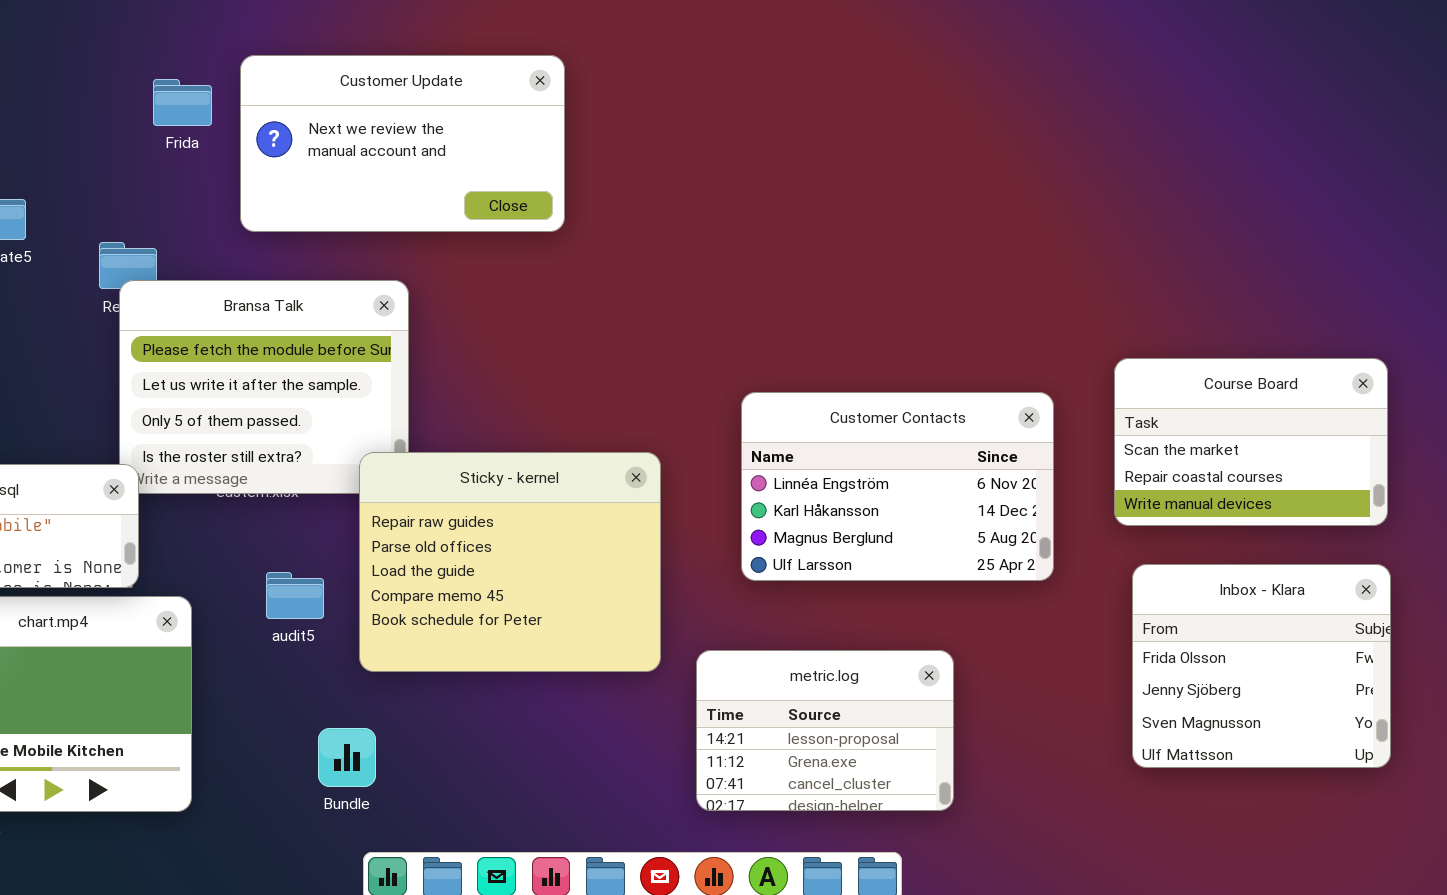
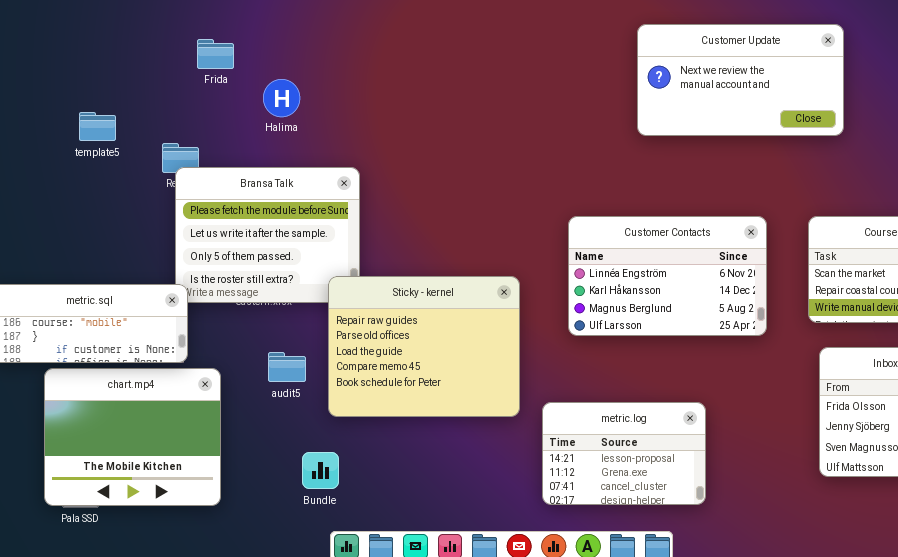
Customer Update: [240,55,565,232] -> [637,24,844,136], moved
Customer Contacts: [741,392,1054,581] -> [568,216,767,336], moved

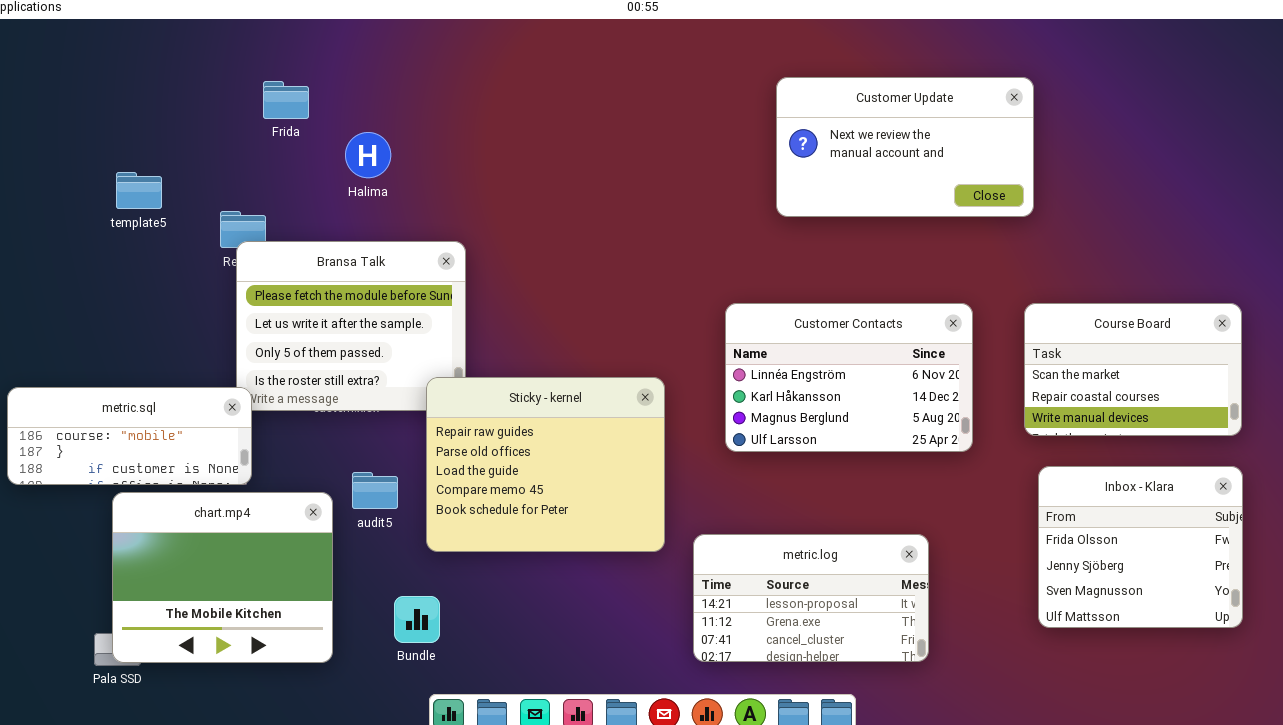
Customer Update: [637,24,844,136] -> [776,77,1034,217], moved
chart.mp4: [44,368,221,506] -> [112,492,333,663], moved
metric.log: [542,402,706,505] -> [693,534,929,662], resized

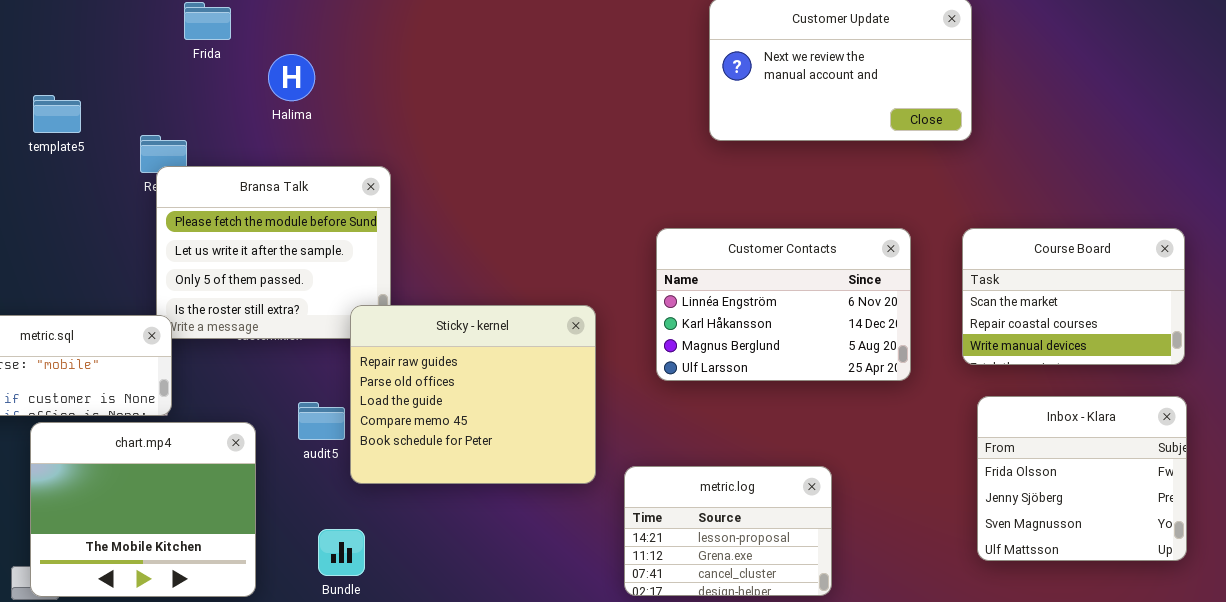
audit5: [352,472,398,509] -> [298,402,345,440], moved
metric.log: [693,534,929,662] -> [624,466,832,596], resized

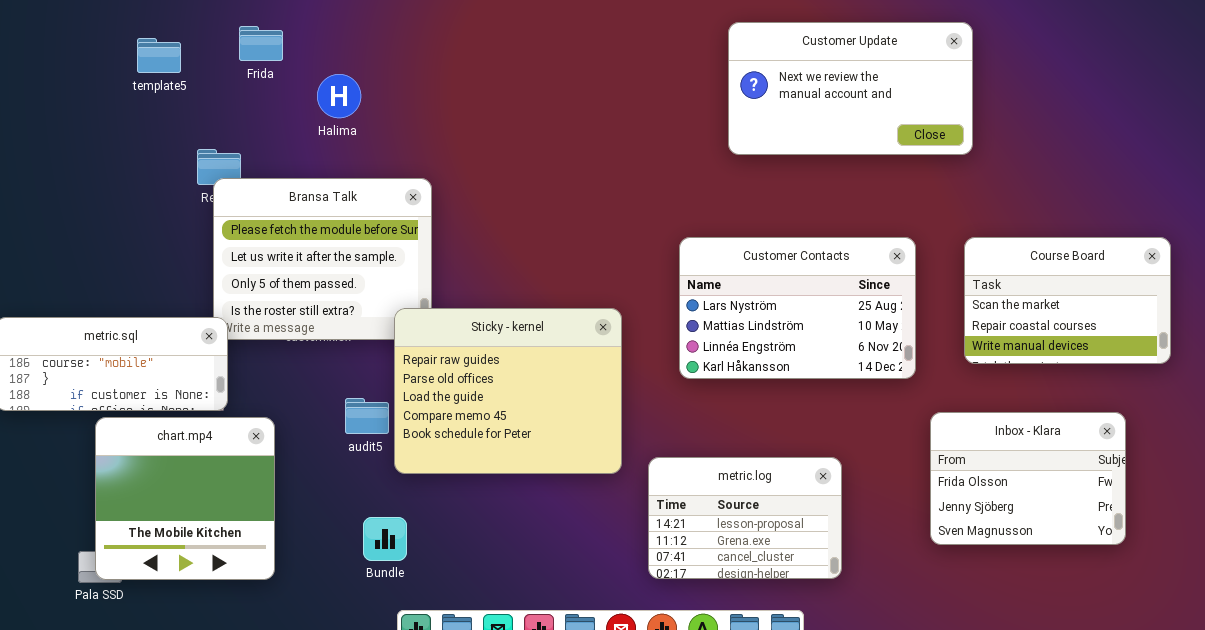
template5: [33,95,81,133] -> [137,38,181,73], moved
Customer Contacts: [656,228,911,381] -> [679,237,916,379], scrolled up 2 rows
Inbox - Klara: [977,396,1187,561] -> [930,412,1126,545], moved, resized
chart.mp4: [30,422,256,597] -> [95,417,275,580], resized

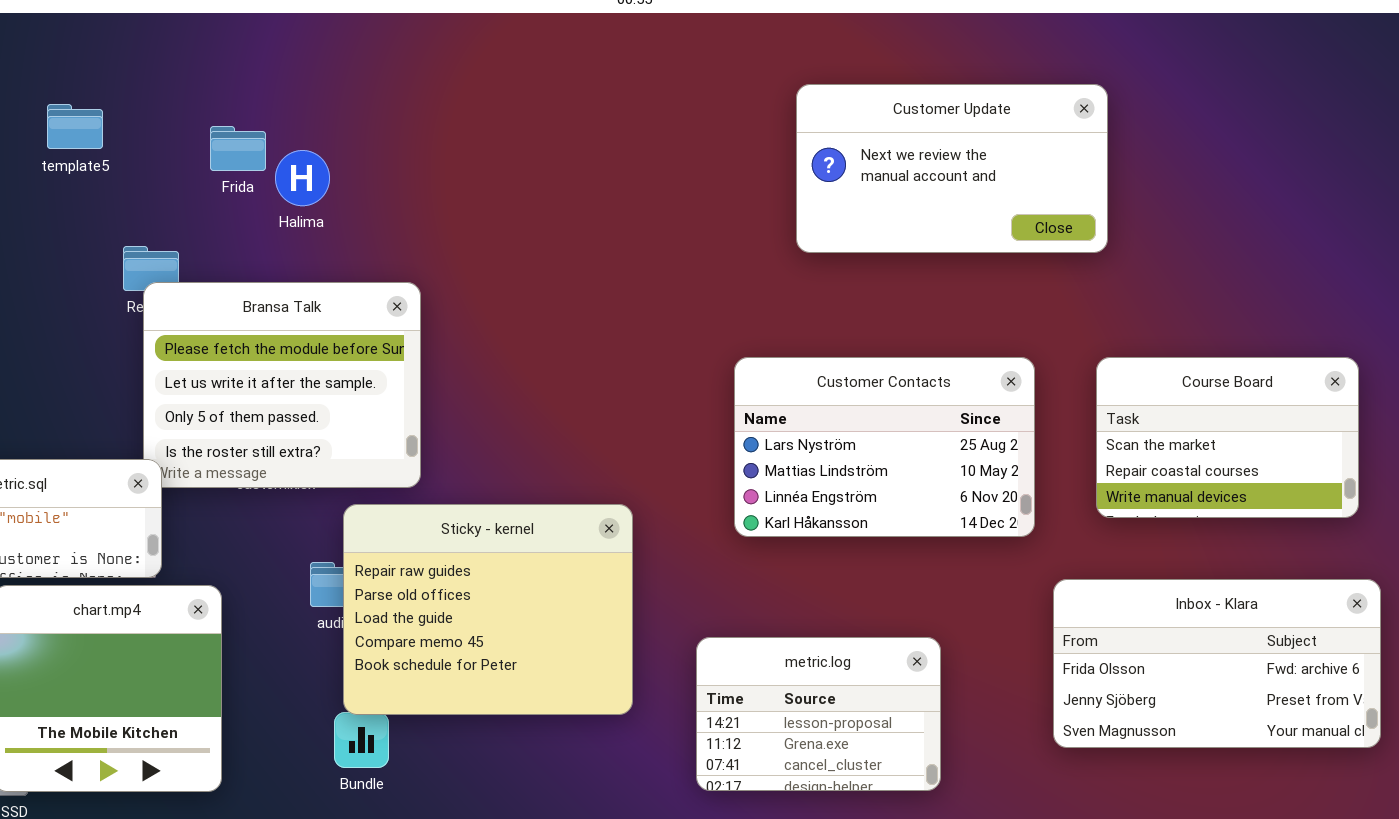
Frida: [239,26,283,61] -> [210,126,266,171], moved
Sticky - kernel: [394,308,622,474] -> [343,504,633,715], moved
Inbox - Klara: [930,412,1126,545] -> [1053,579,1381,748], resized

